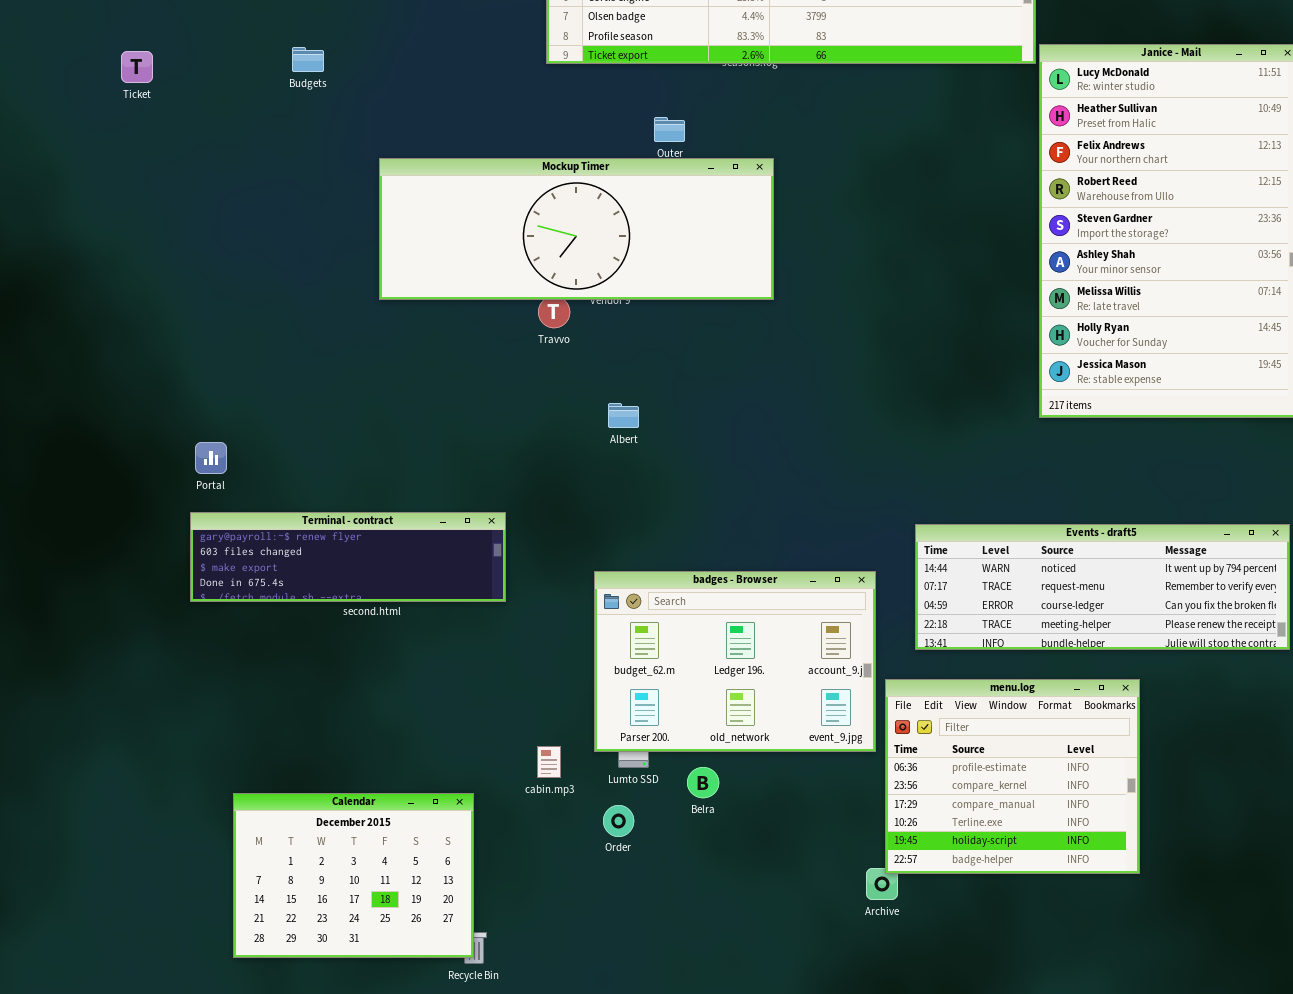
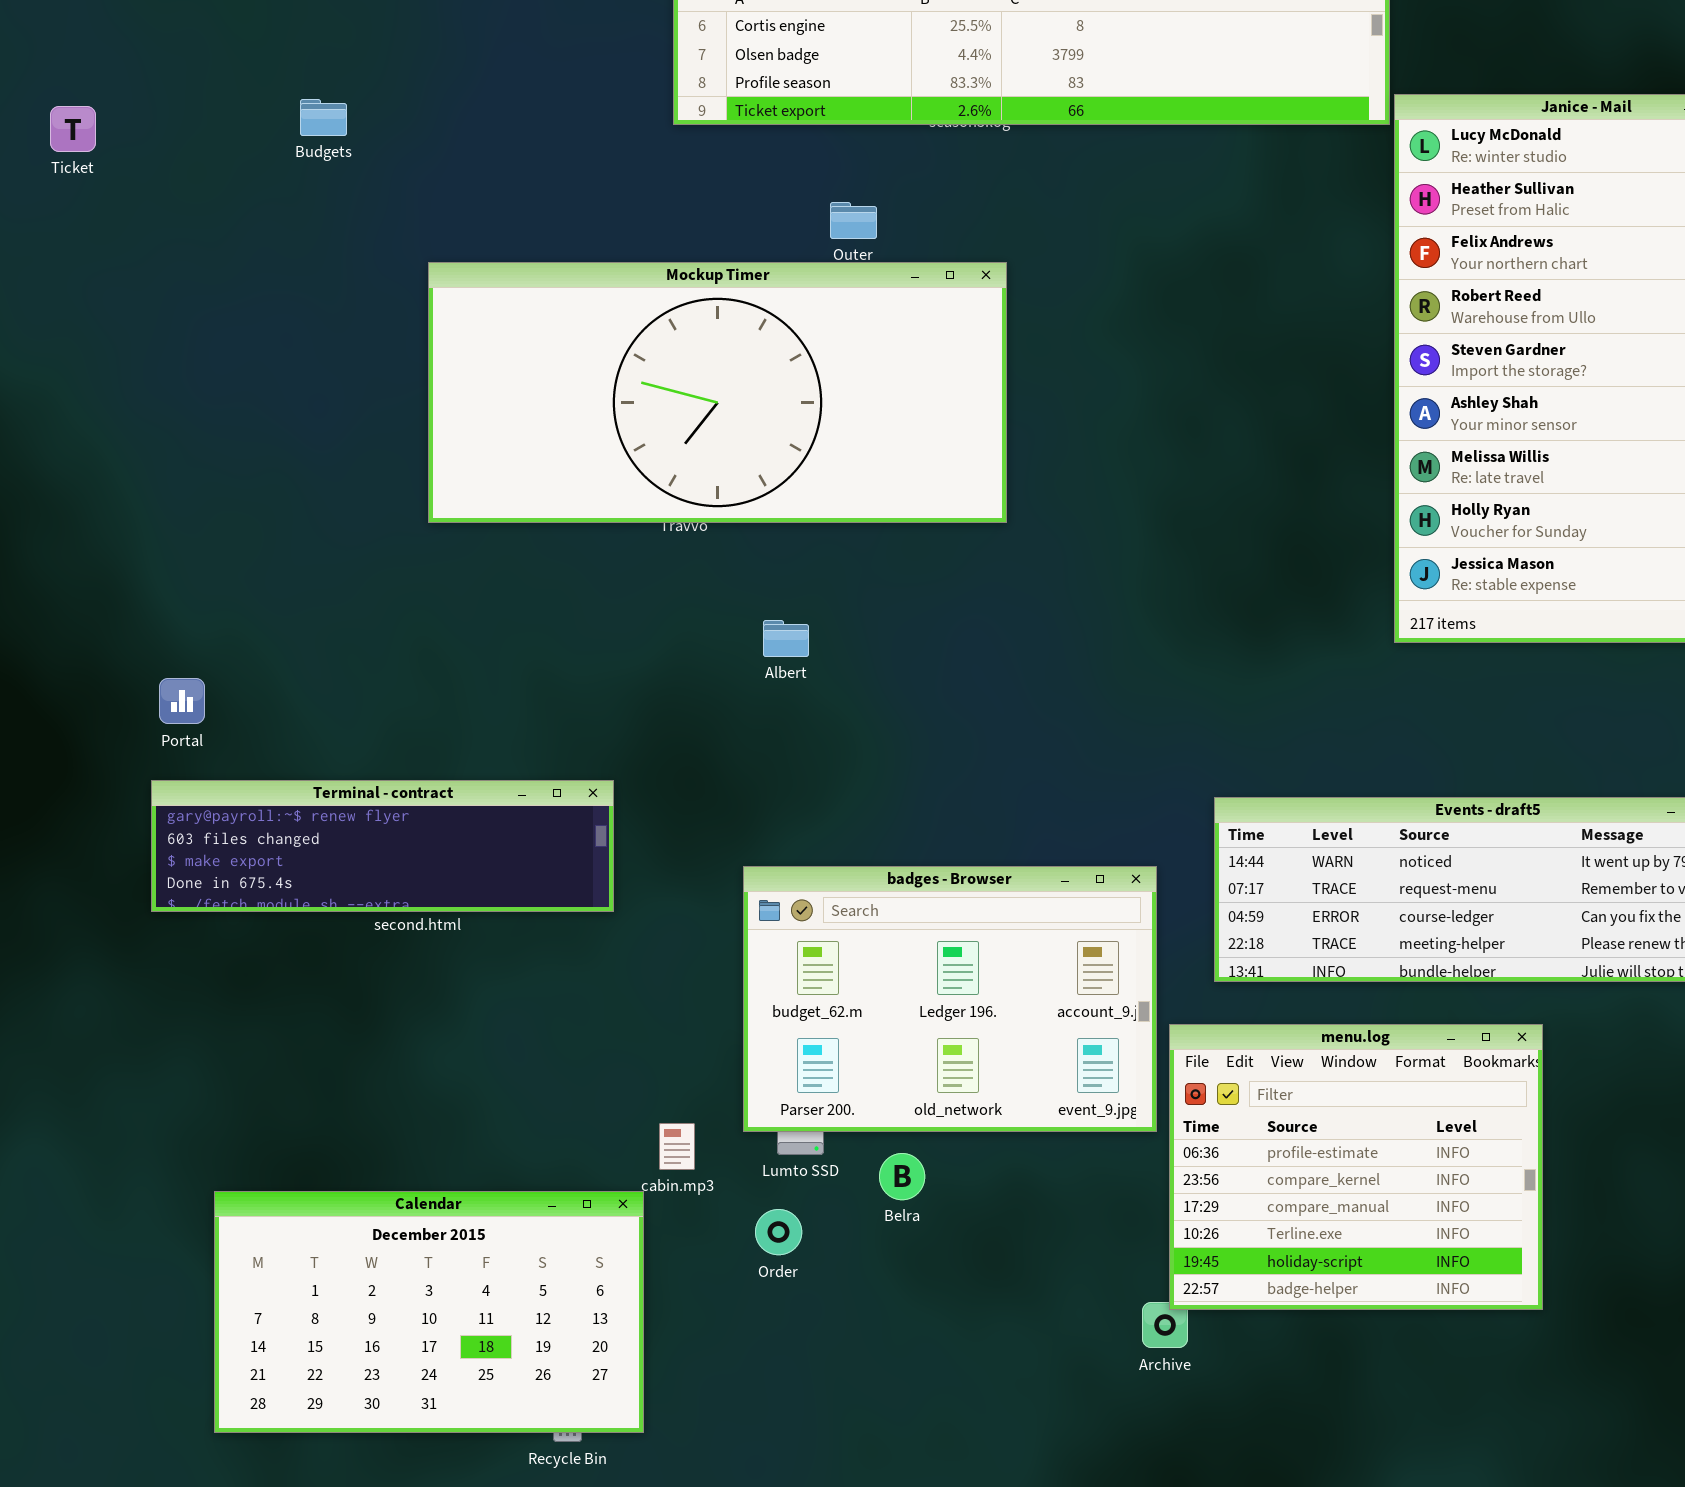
Mockup Timer: [379,158,774,300] -> [428,262,1007,523], resized
Calendar: [233,793,474,958] -> [214,1191,644,1433], resized

